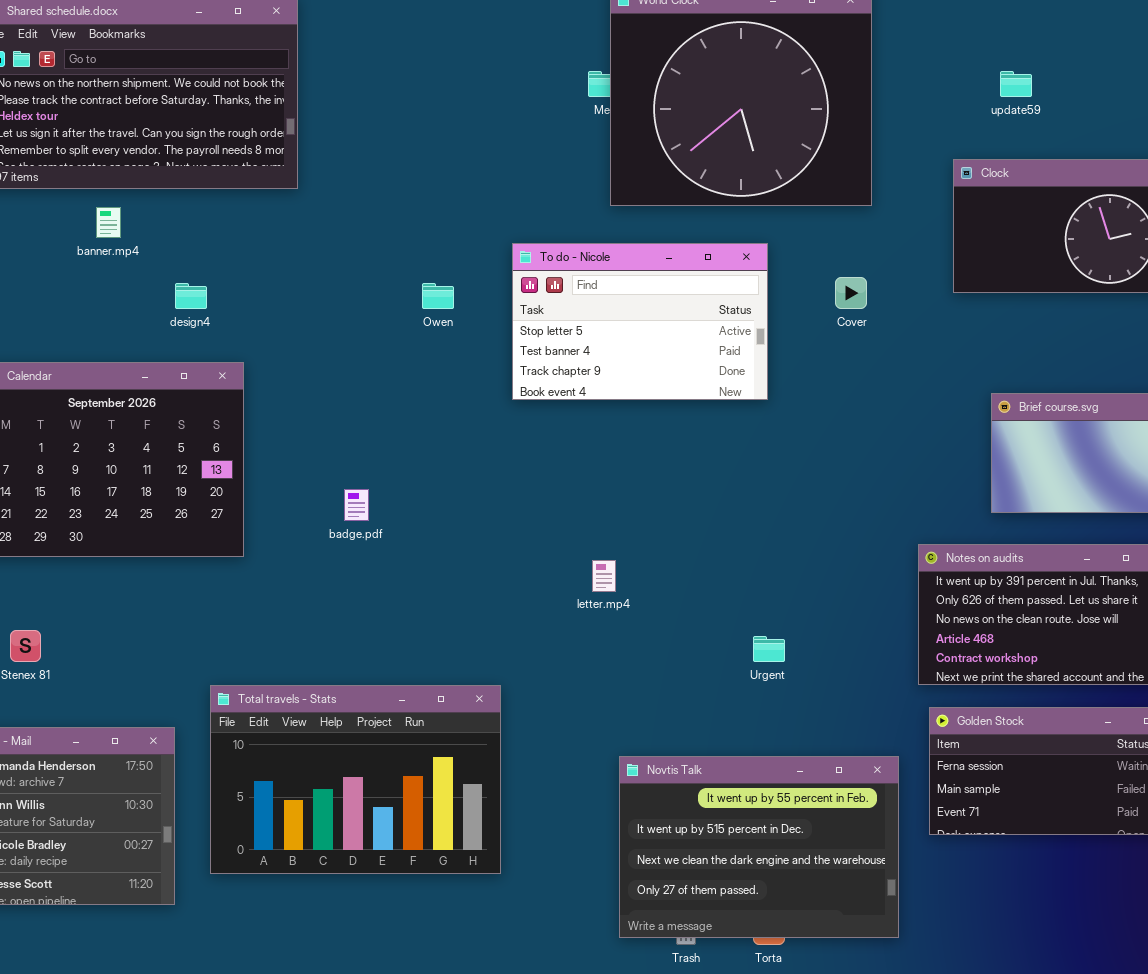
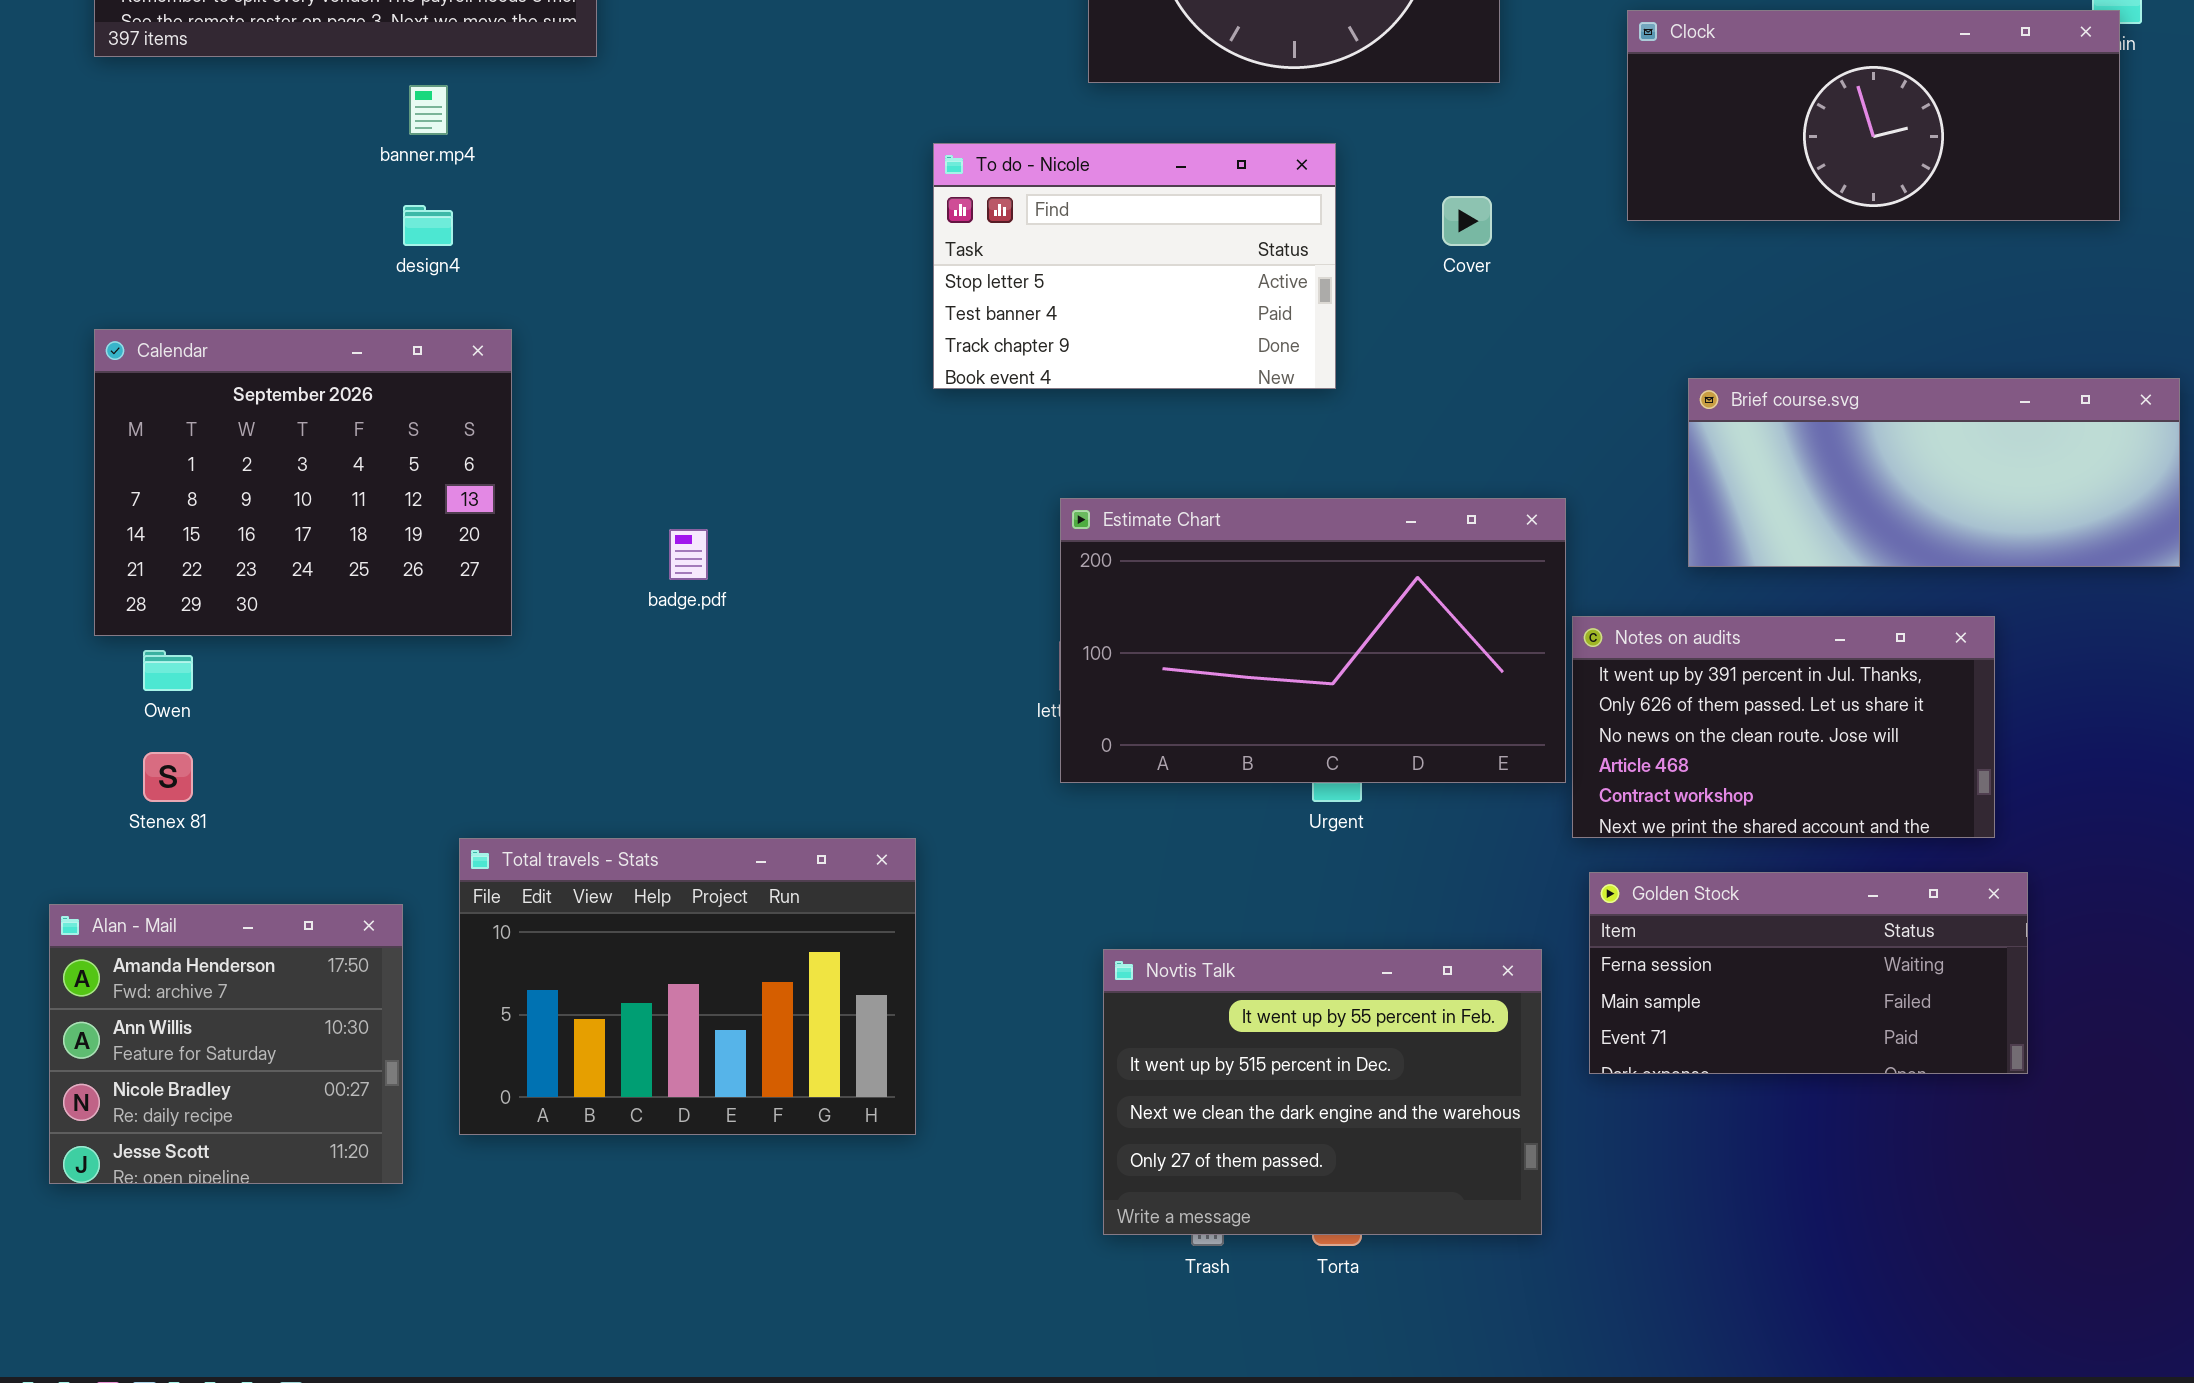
banner.mp4: [96,207,121,238] -> [409,85,448,135], moved
Owen: [422,283,454,309] -> [143,650,193,691], moved
Estimate Chart: none -> [1060,498,1566,783], opened

